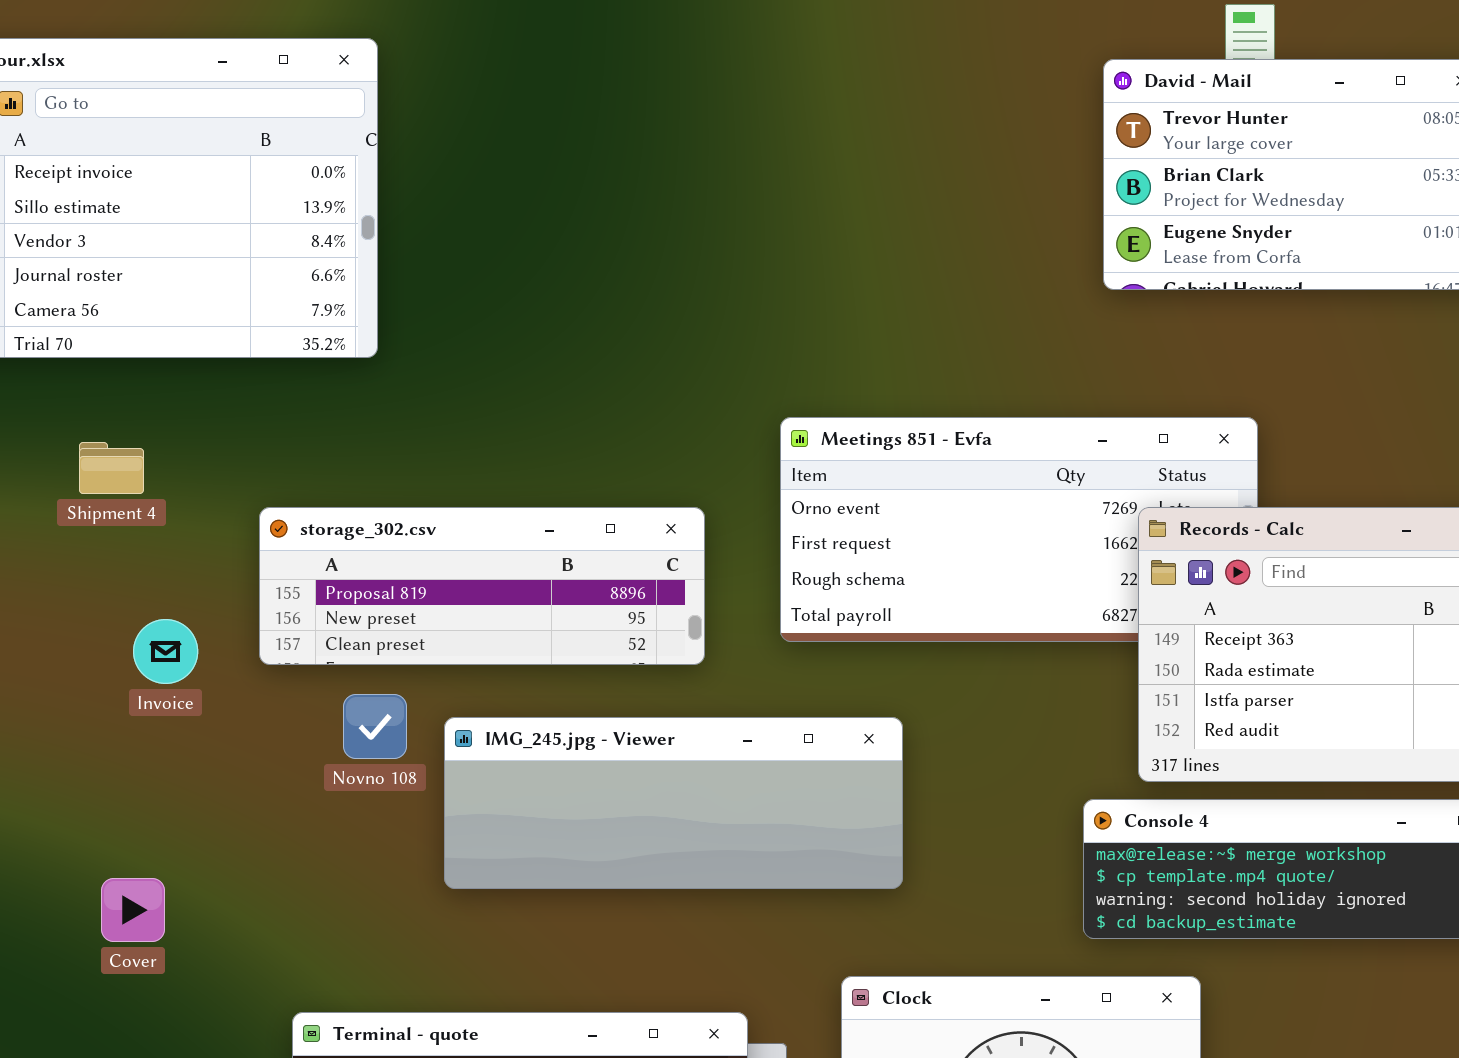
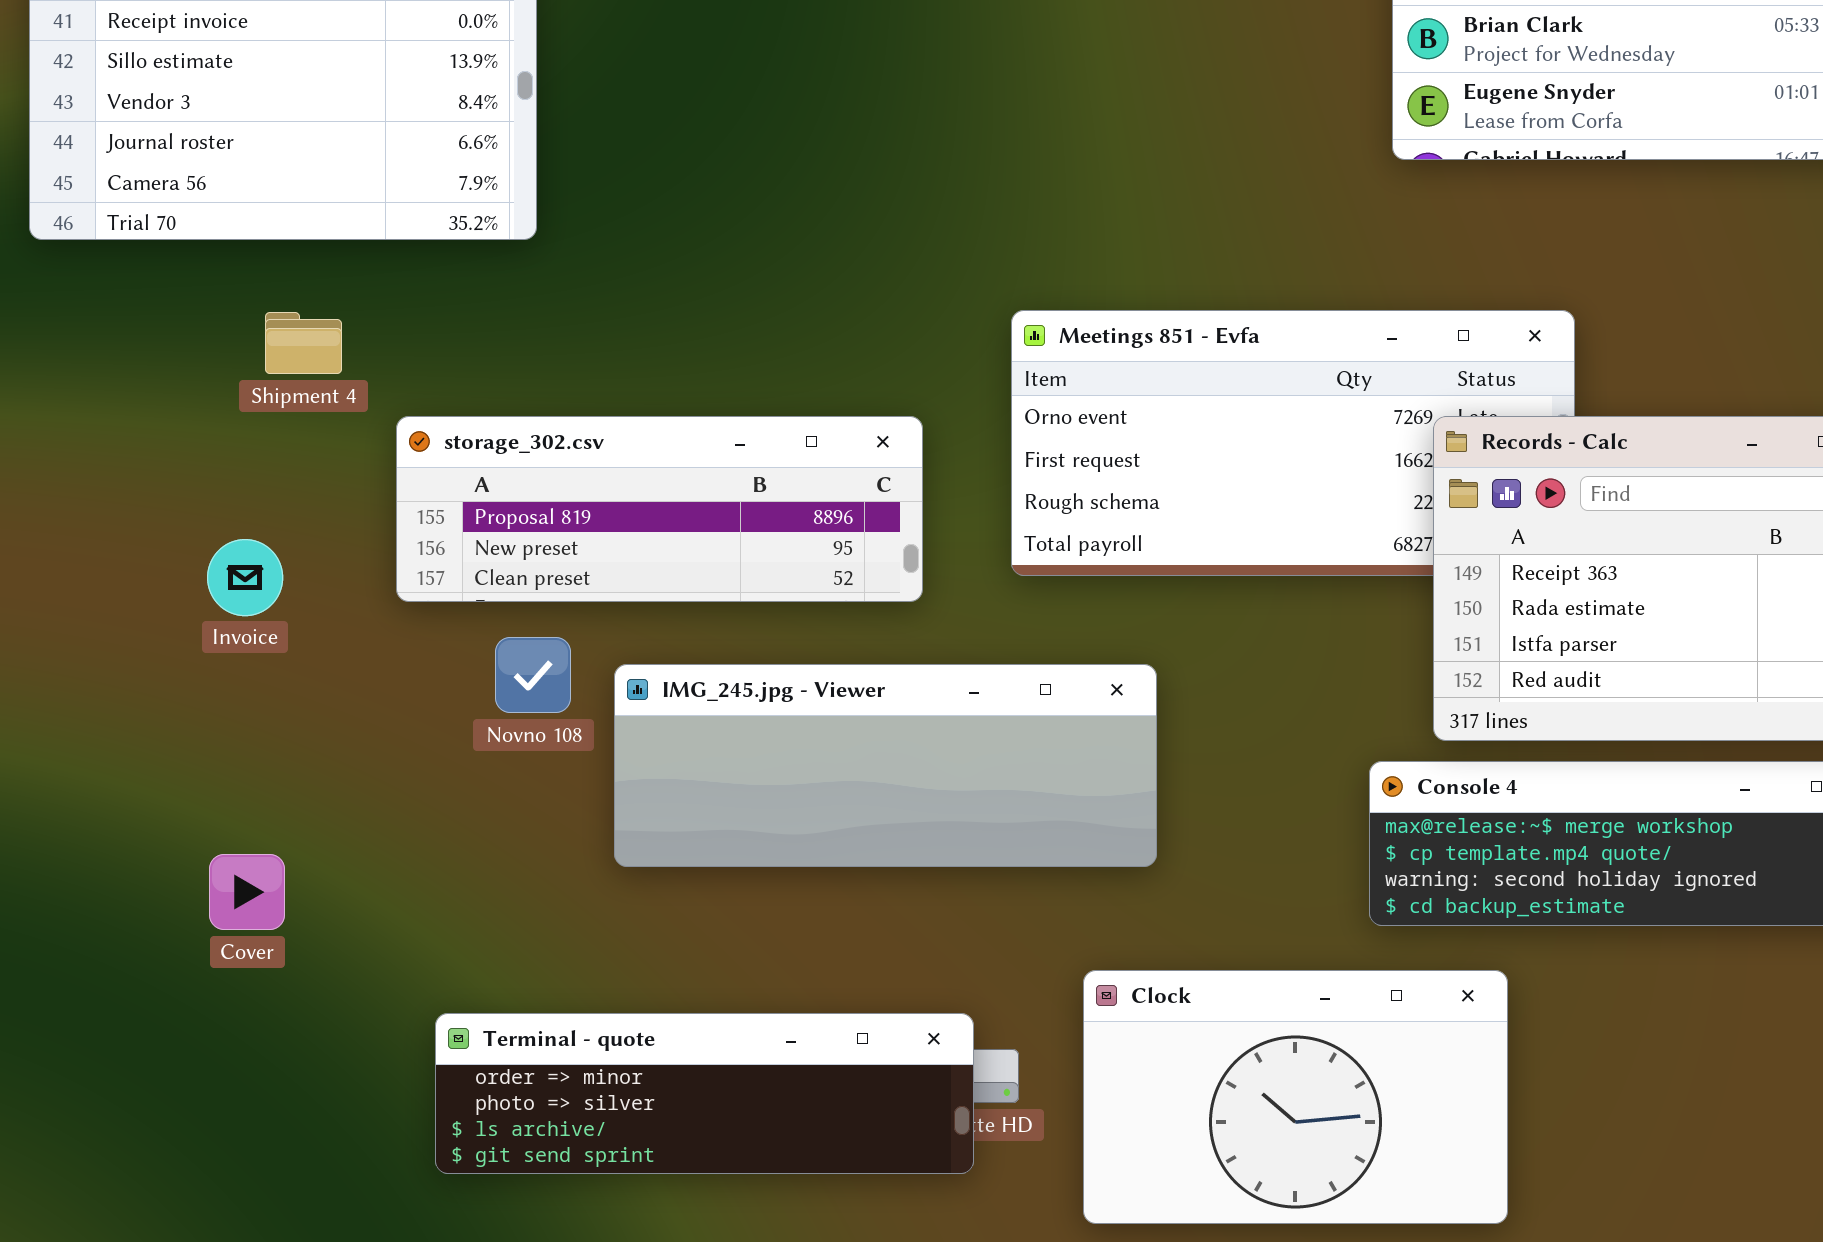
Shipment 4: [79,442,144,494] -> [265,312,342,374], moved
Invoice: [133,619,198,684] -> [207,539,283,616], moved

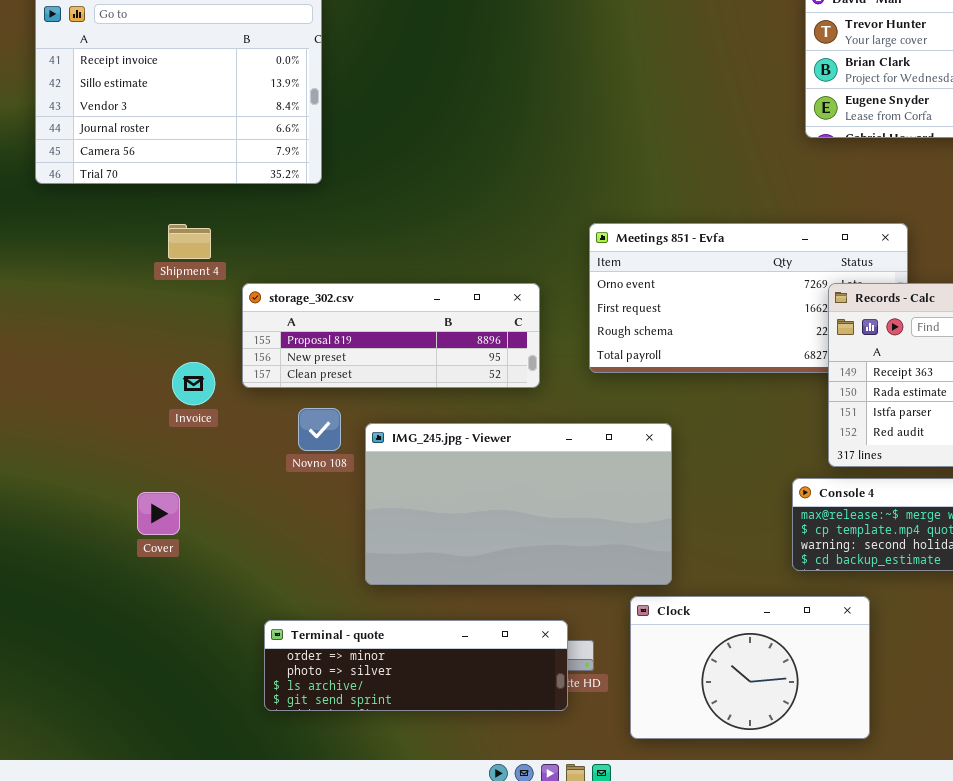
Invoice: [207,539,283,616] -> [172,362,215,405], moved
IMG_245.jpg - Viewer: [614,664,1157,867] -> [365,423,672,585], resized
Cover: [209,854,285,930] -> [137,492,180,535], moved

